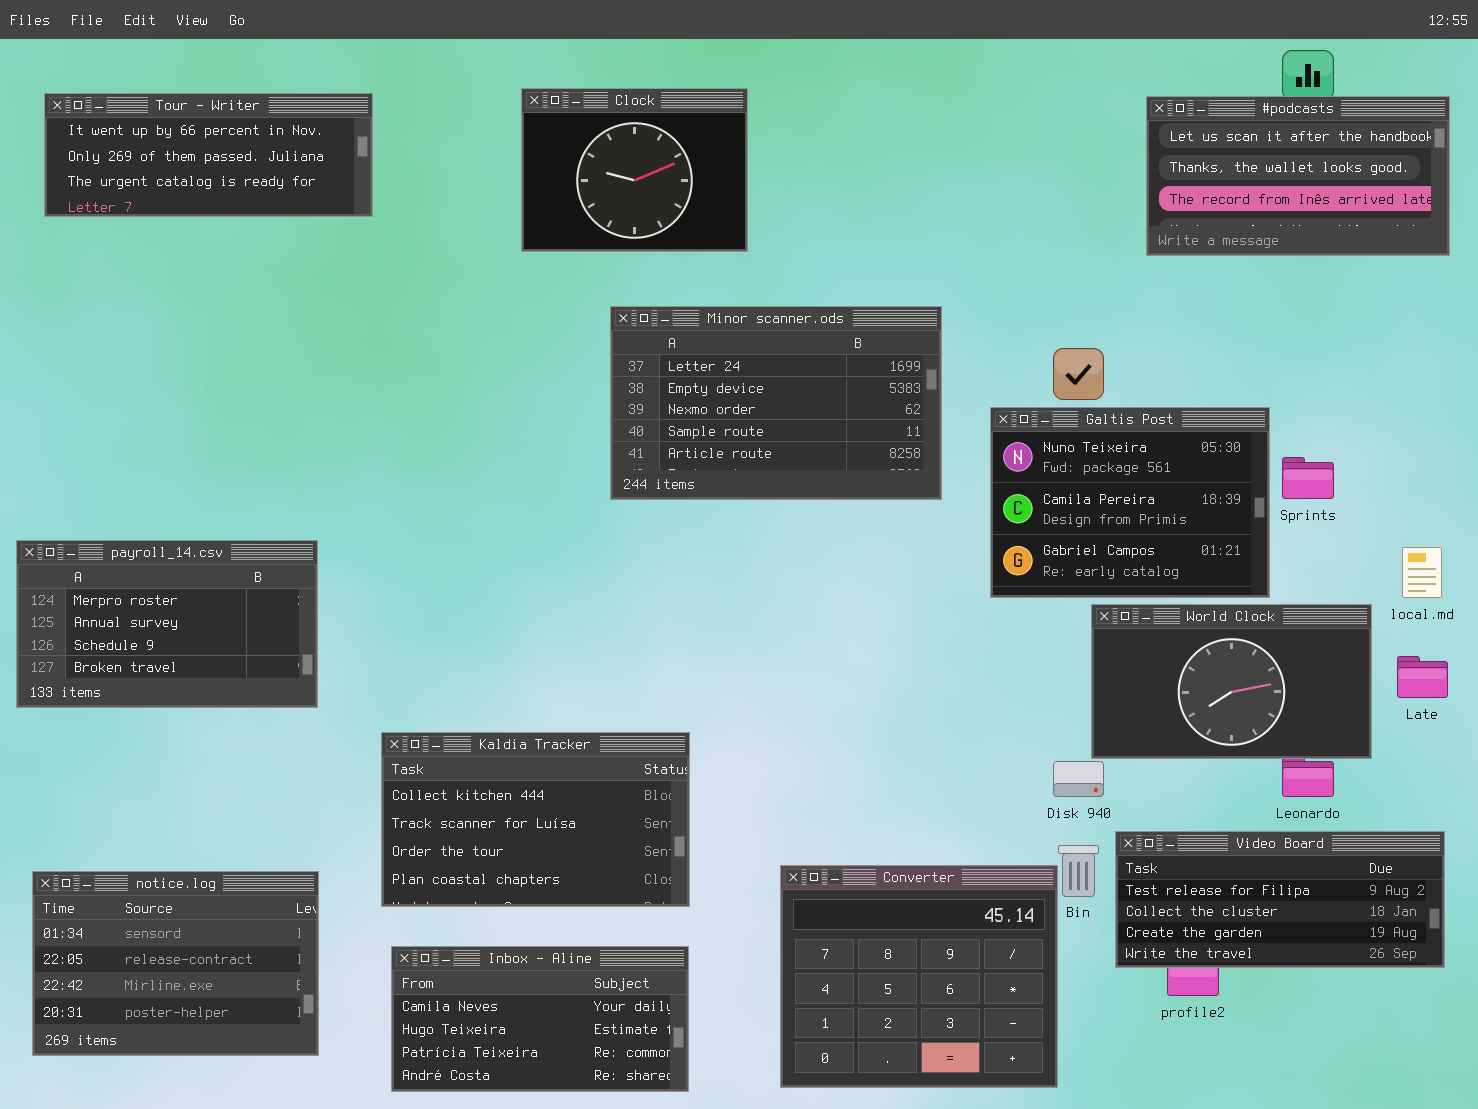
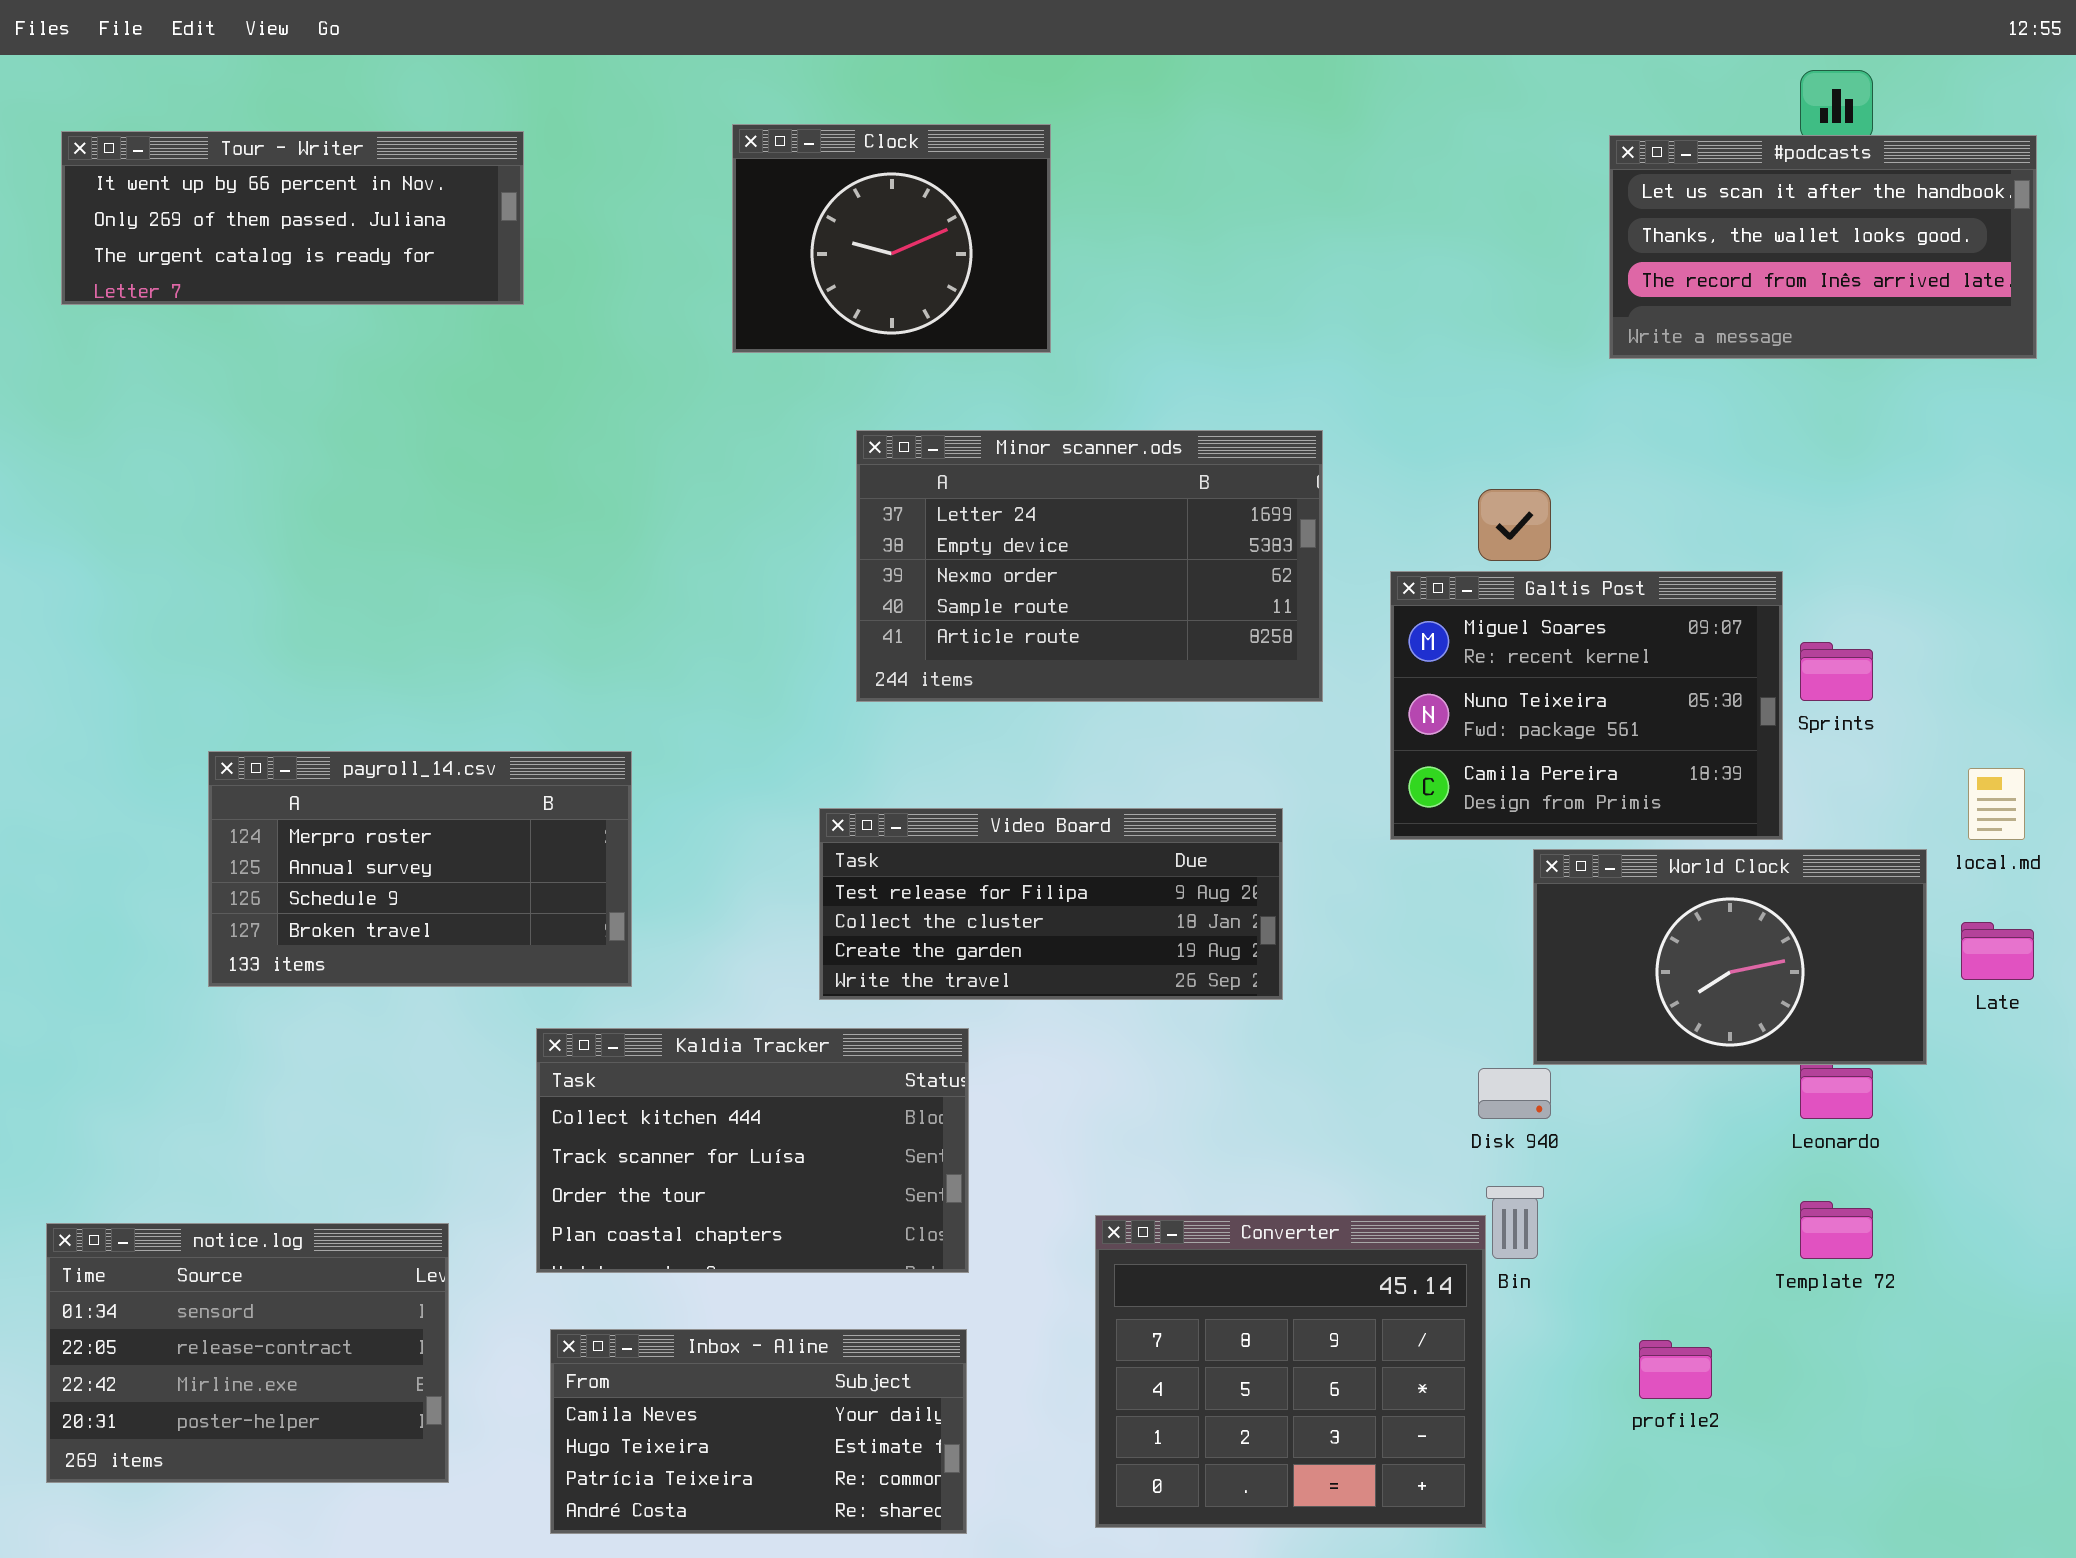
Galtis Post: [990,407,1270,598] -> [1390,571,1783,840], scrolled up 1 row
payroll_14.csv: [16,540,318,708] -> [208,751,632,987], moved
Video Board: [1115,831,1445,968] -> [819,808,1283,1000], moved

